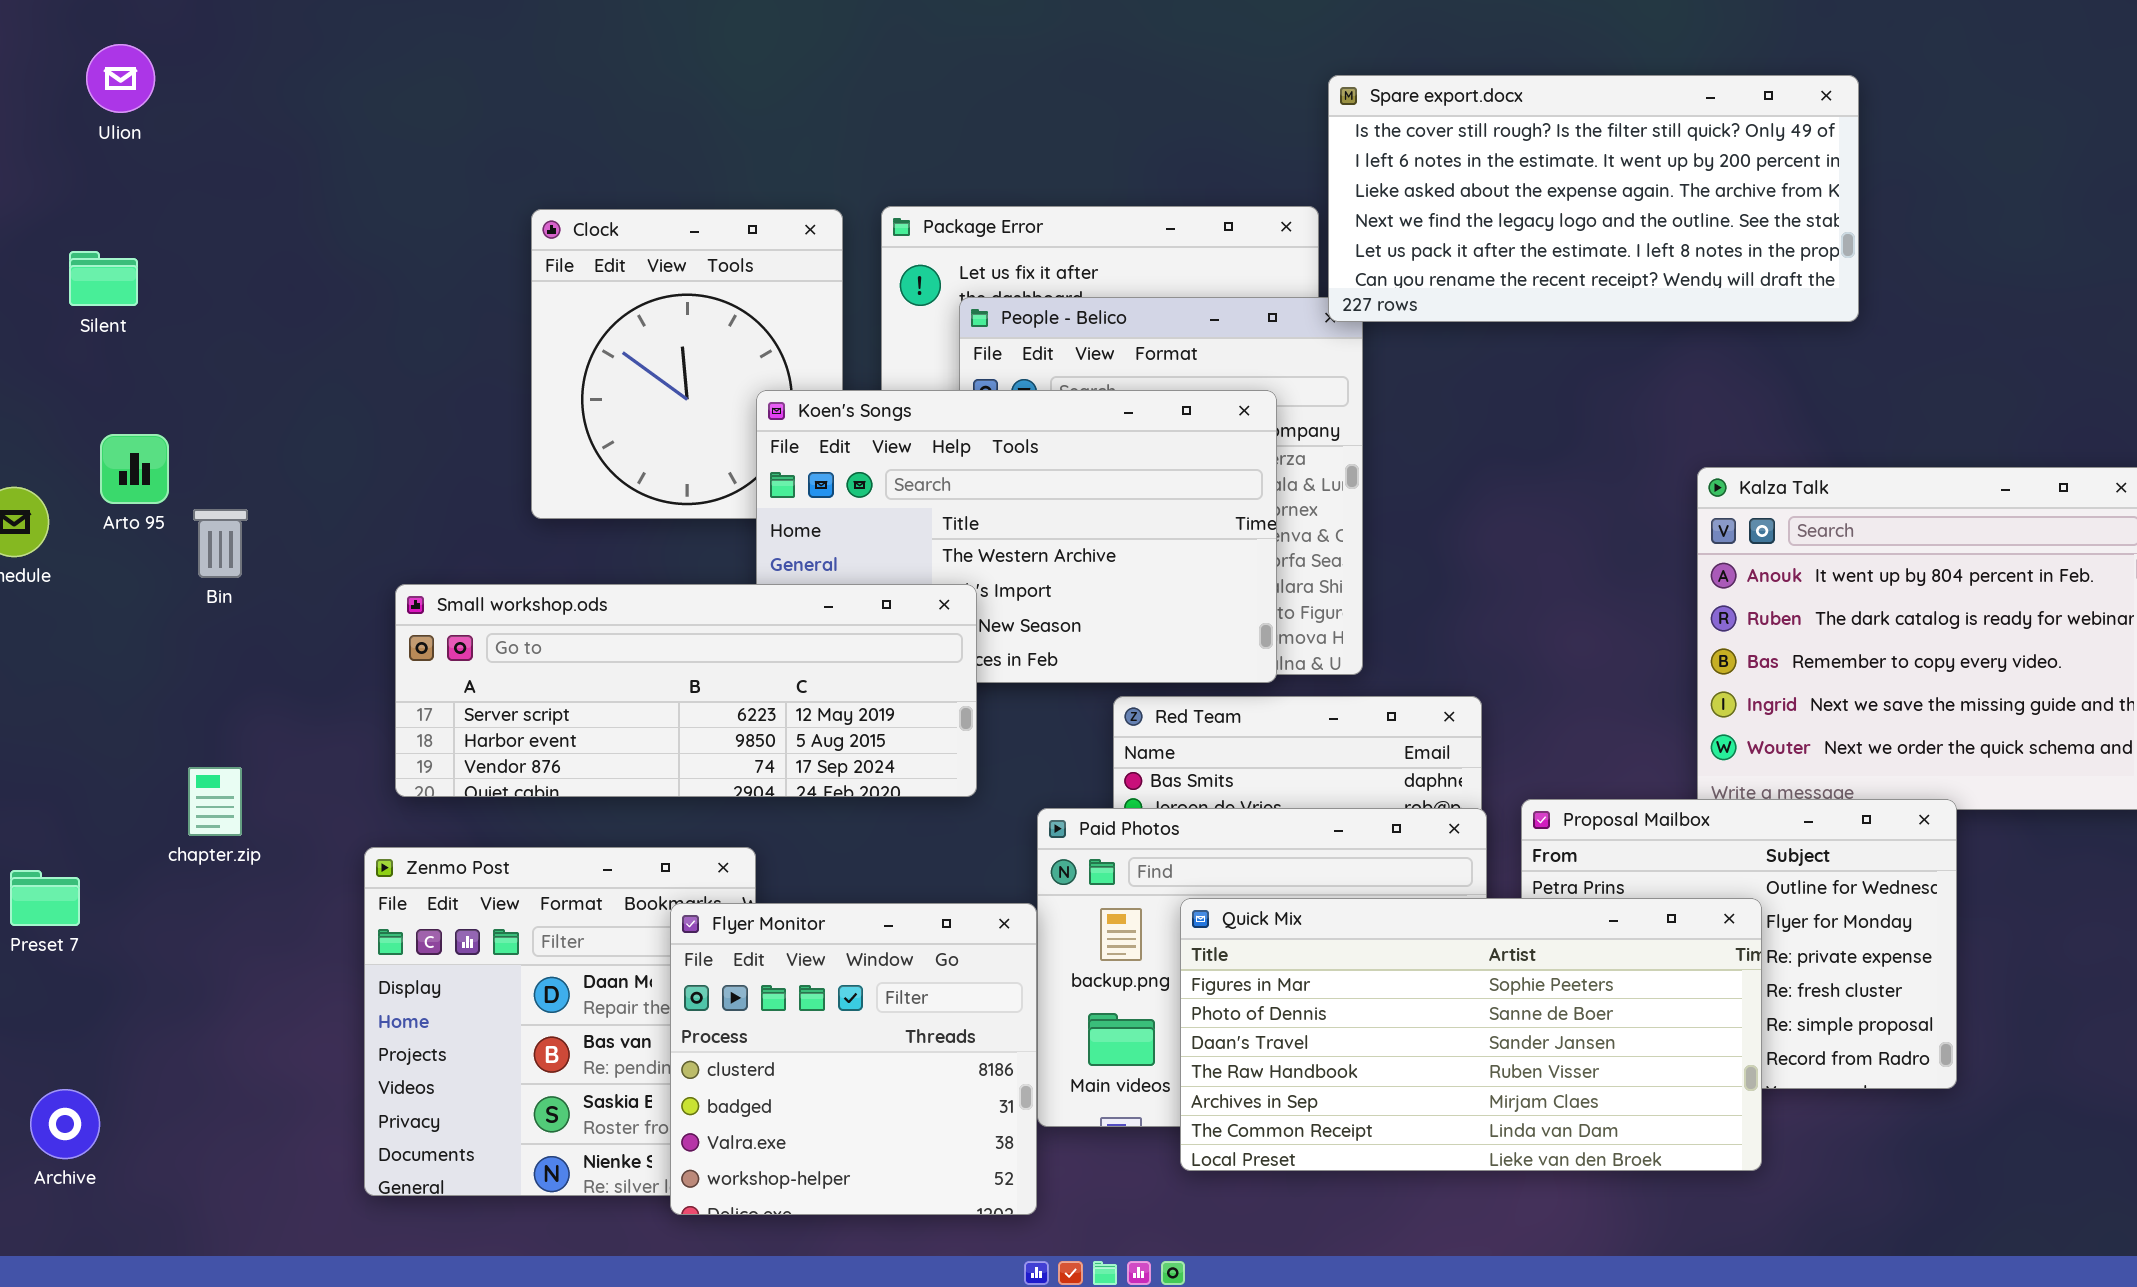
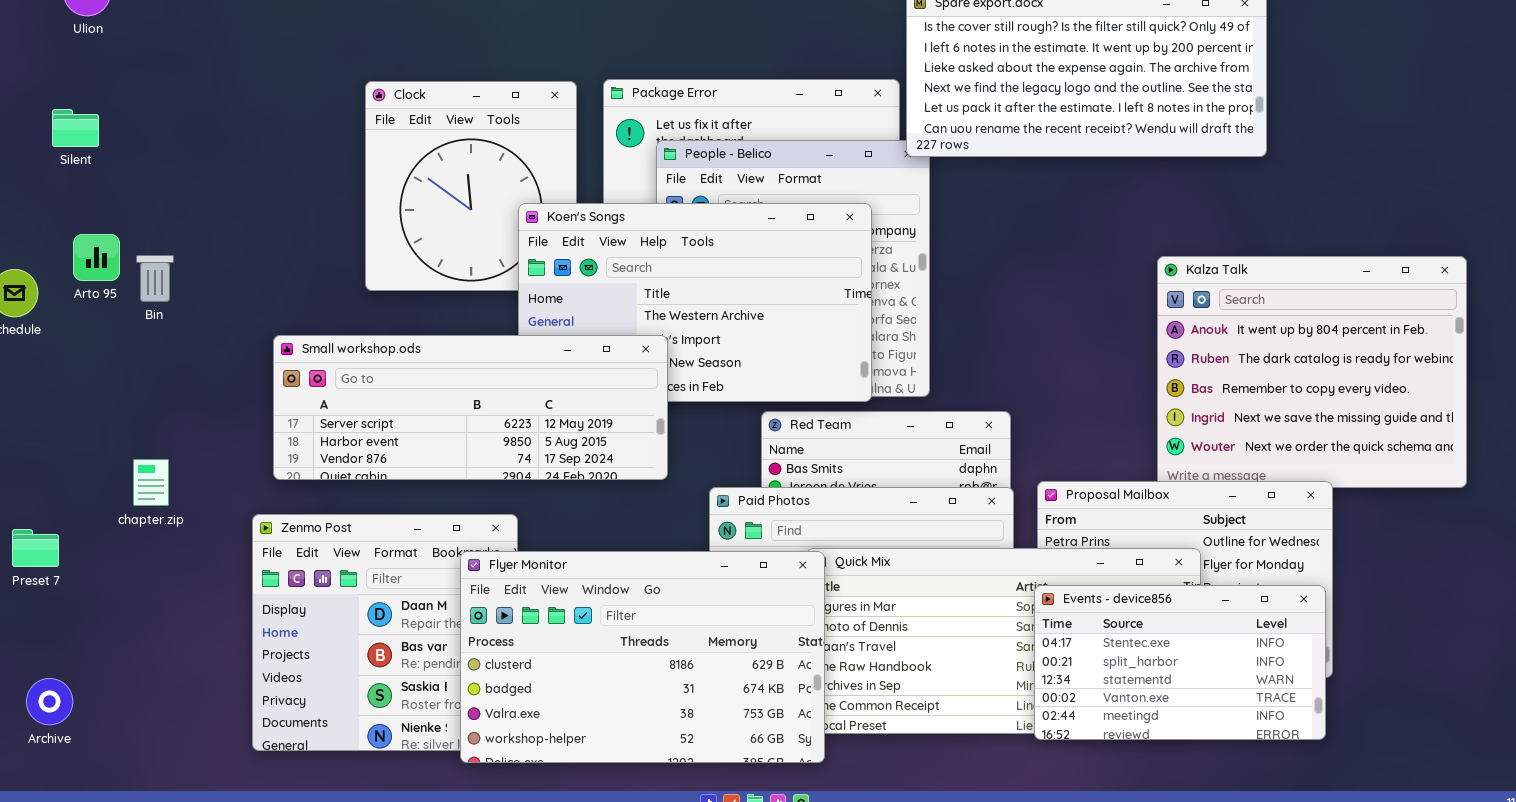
Bin: [193,509,248,578] -> [136,255,174,302], moved
Flyer Monitor: [670,903,1037,1215] -> [460,551,825,763], resized
Events - device856: none -> [1034,585,1326,740], opened

